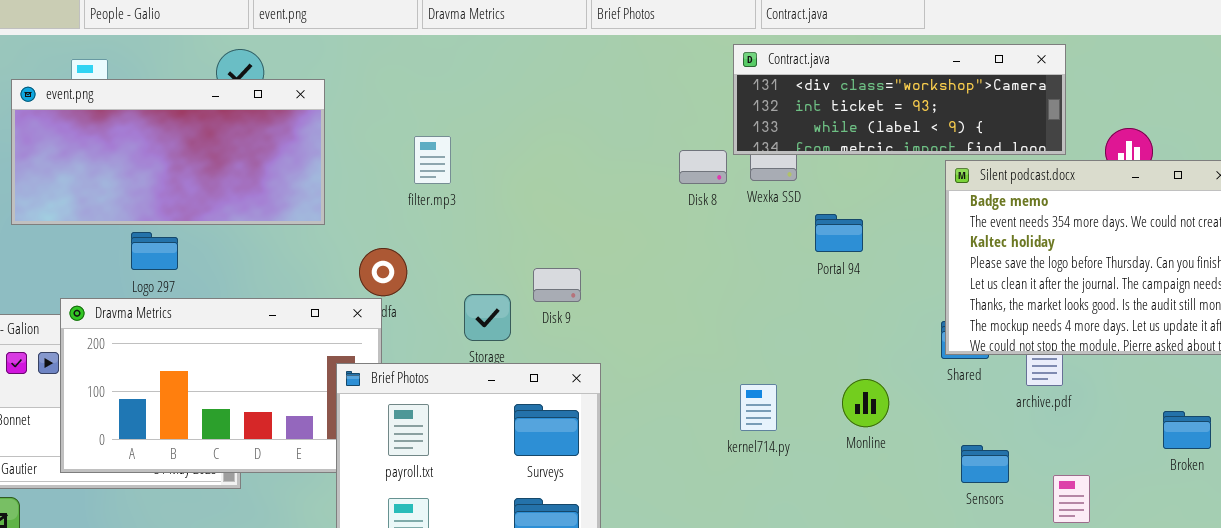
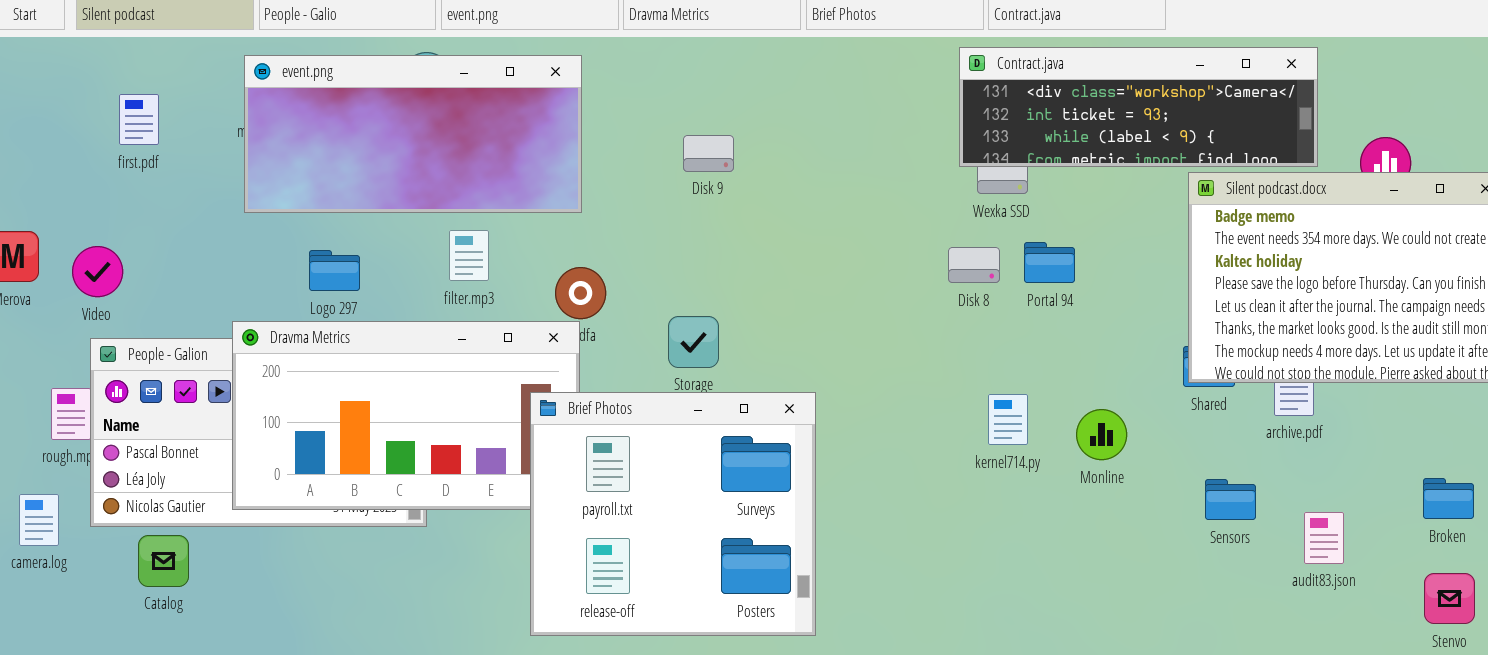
event.png: [11,79,325,225] -> [244,55,582,213], moved
filter.mp3: [414,136,451,184] -> [449,230,489,281], moved
Disk 8: [679,150,727,184] -> [948,247,1000,283], moved
Portal 94: [815,214,863,252] -> [1024,242,1075,283], moved
Disk 9: [533,268,581,302] -> [683,135,734,172], moved
kernel714.py: [740,384,777,431] -> [988,394,1028,445], moved
Broken: [1163,411,1211,449] -> [1423,478,1474,519], moved

